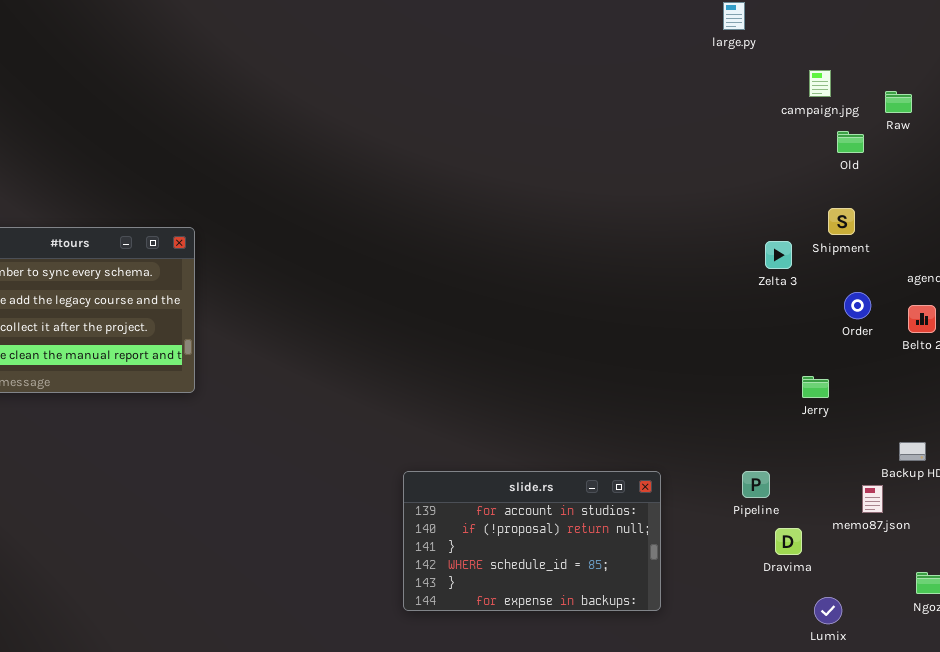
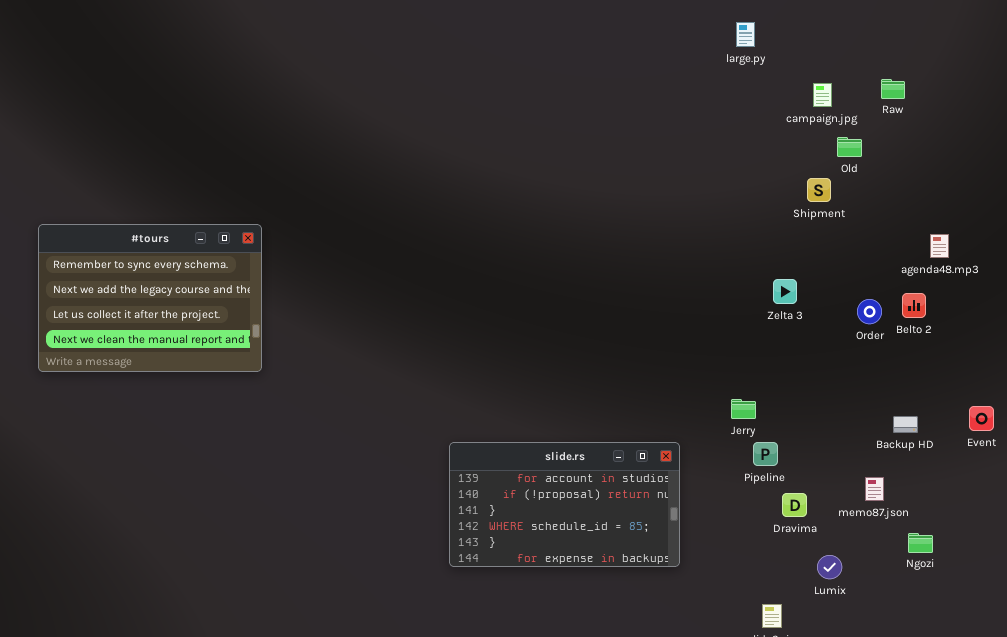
Raw: [885,91,912,113] -> [881,79,905,99], moved
Shipment: [828,208,855,235] -> [807,178,831,202], moved
Zelta 3: [765,241,792,269] -> [773,279,797,304], moved
Order: [844,292,871,319] -> [857,299,882,324], moved
Jerry: [802,376,829,398] -> [731,399,756,419], moved
memo87.json: [862,485,883,513] -> [865,477,884,501], moved

